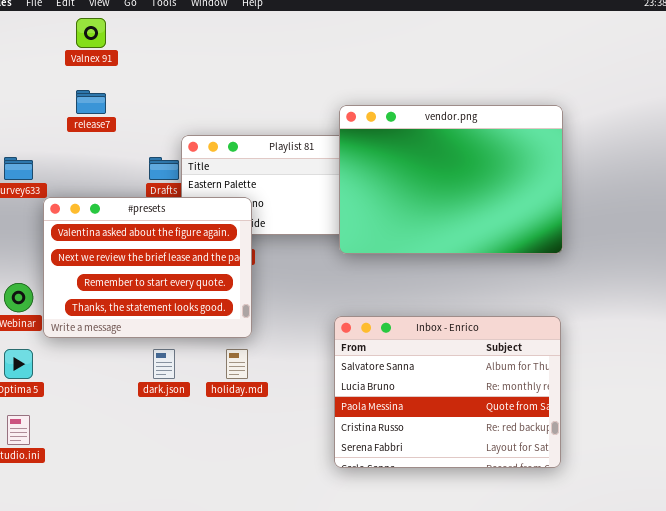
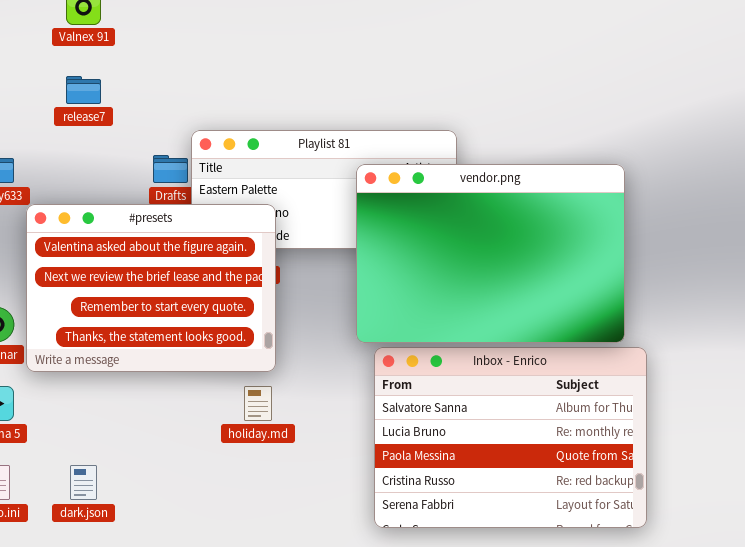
vendor.png: [339,105,563,254] -> [356,164,625,343], moved
dark.json: [153,349,175,379] -> [70,465,97,500], moved

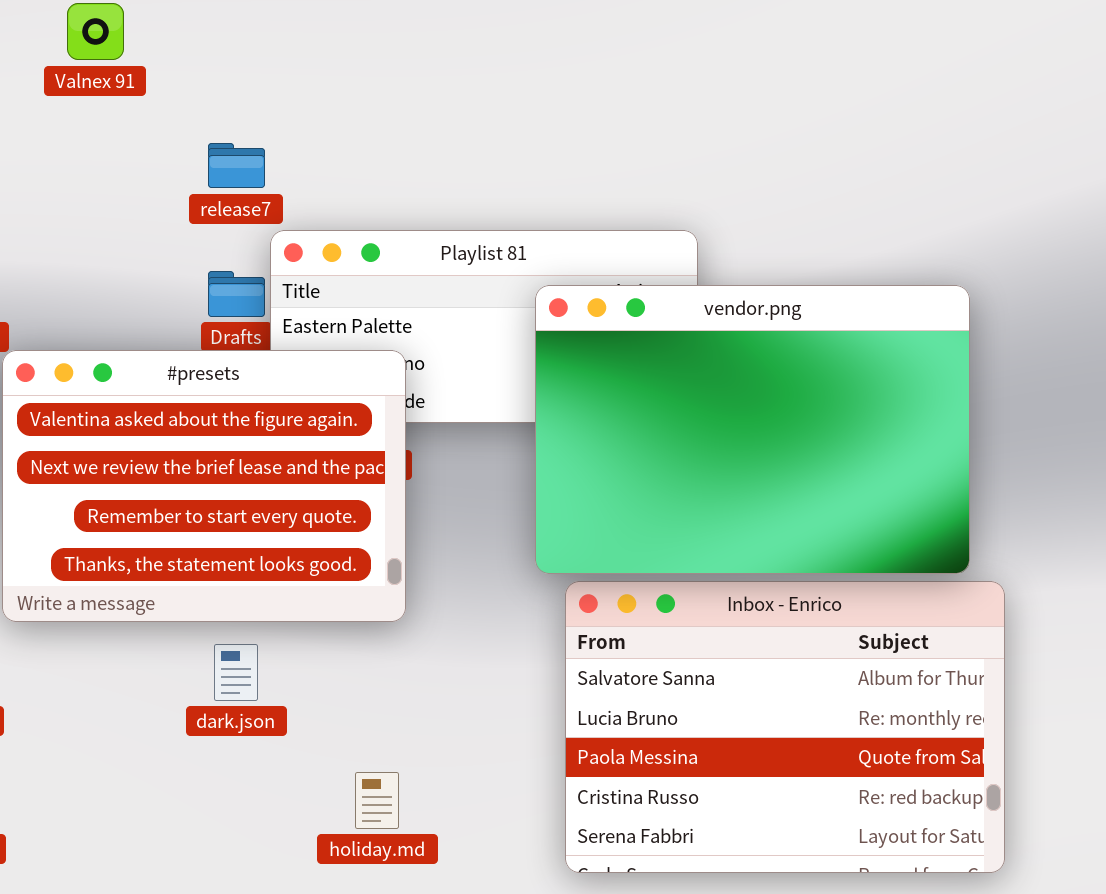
release7: [66,76,101,104] -> [208,143,265,188], moved
holiday.md: [244,386,272,421] -> [355,772,399,829], moved
dark.json: [70,465,97,500] -> [214,644,258,701], moved

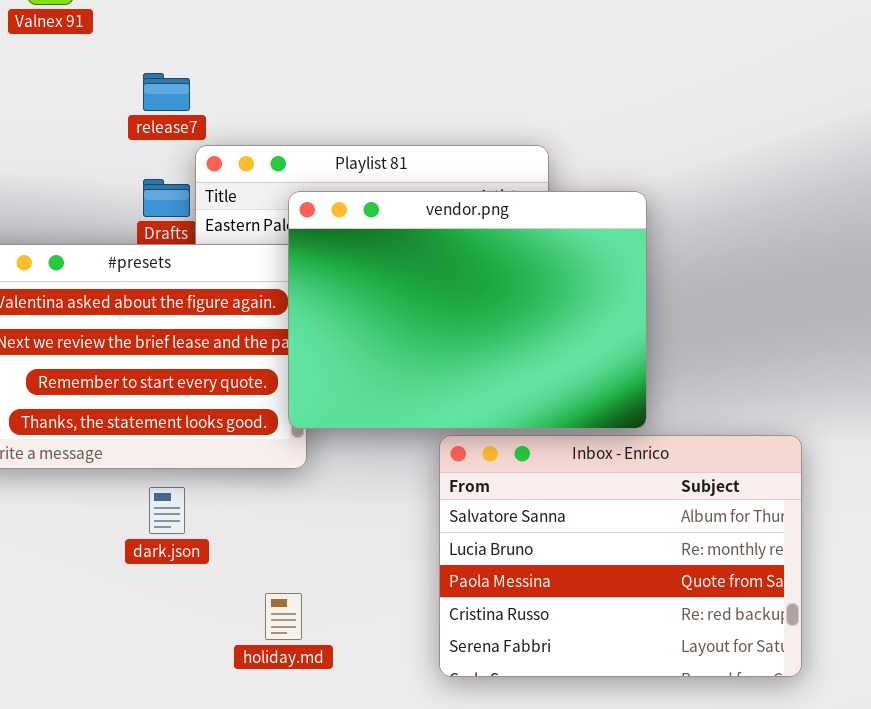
vendor.png: [535,285,970,574] -> [288,191,647,429], moved

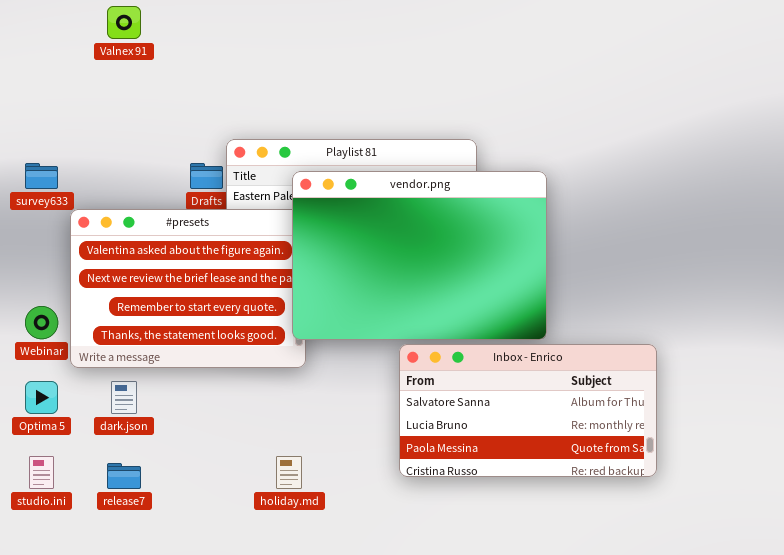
release7: [143,73,190,111] -> [107,463,141,489], moved
Inbox - Enrico: [439,435,802,677] -> [399,344,657,477], resized
dark.json: [149,487,185,534] -> [111,381,137,414], moved

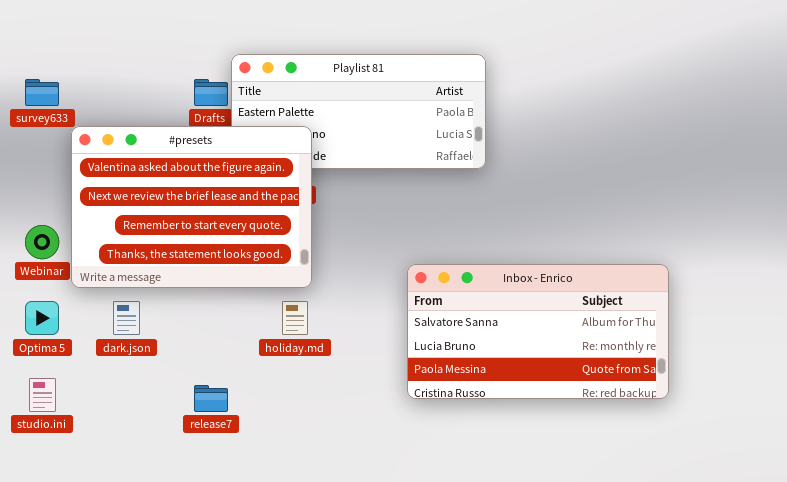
vendor.png: [292,171,547,340] -> none, closed
holiday.md: [276,456,302,489] -> [282,301,308,335], moved
release7: [107,463,141,489] -> [194,385,228,412], moved

